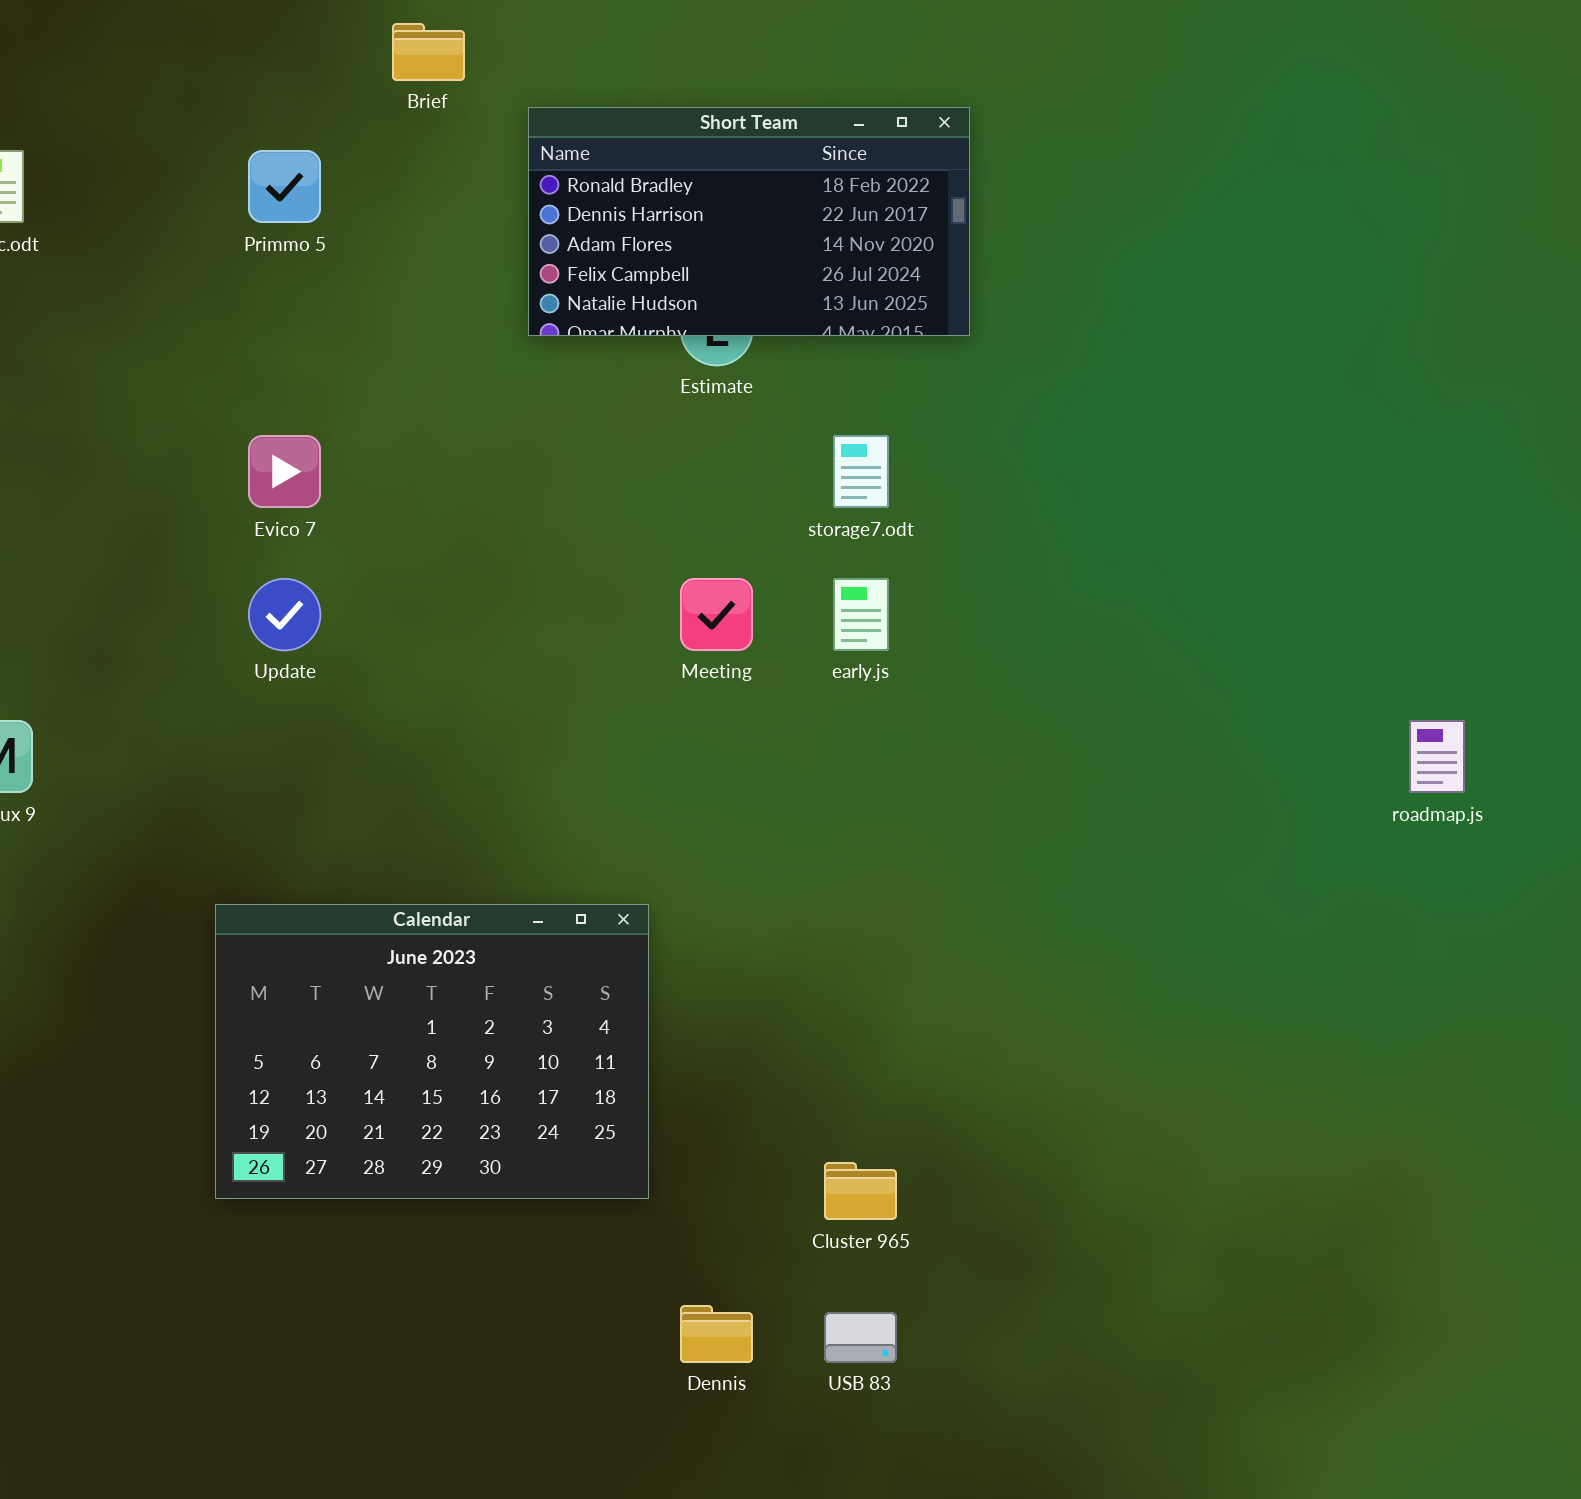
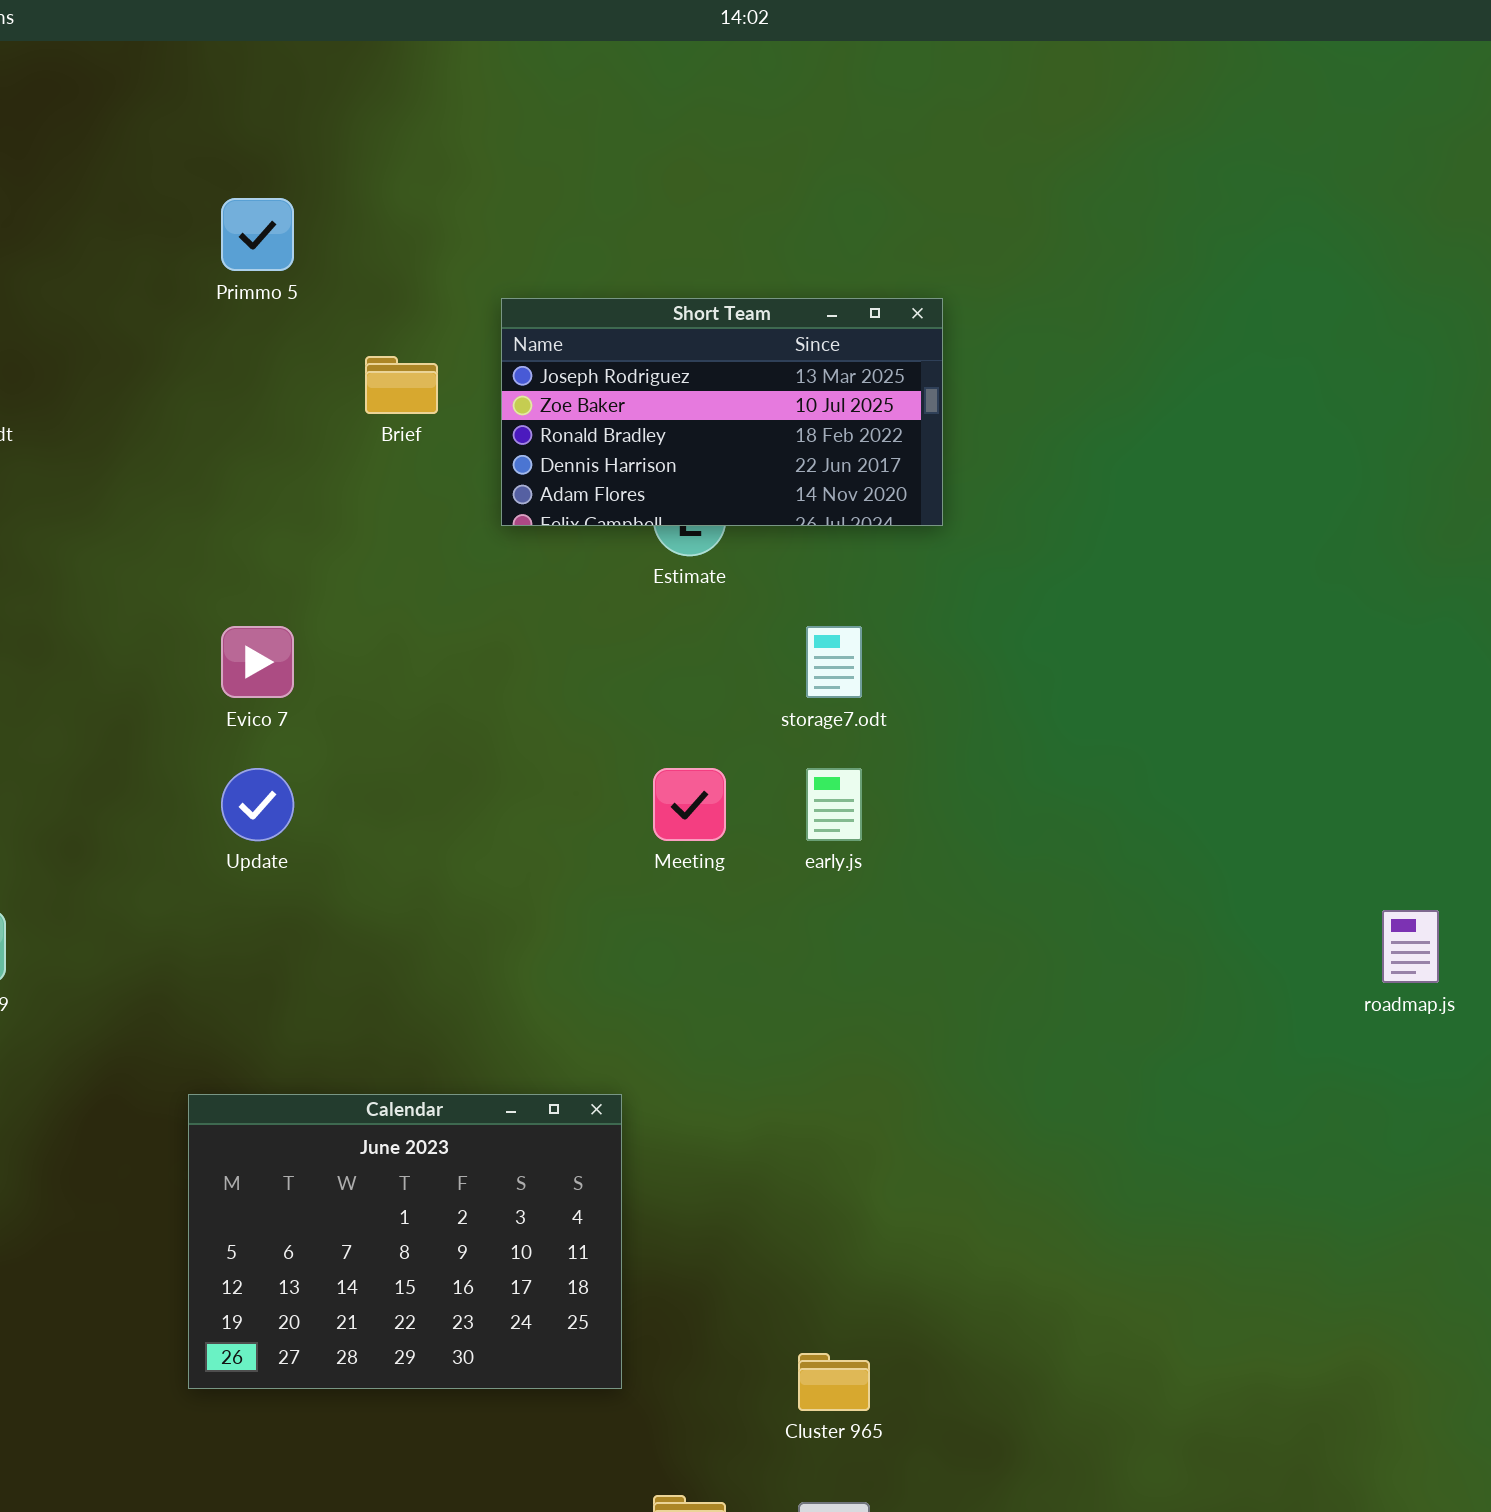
Brief: [392,23,465,81] -> [365,356,438,414], moved
Short Team: [528,107,970,336] -> [501,298,943,526], scrolled up 2 rows
Primmo 5: [248,150,321,223] -> [221,198,294,271], moved

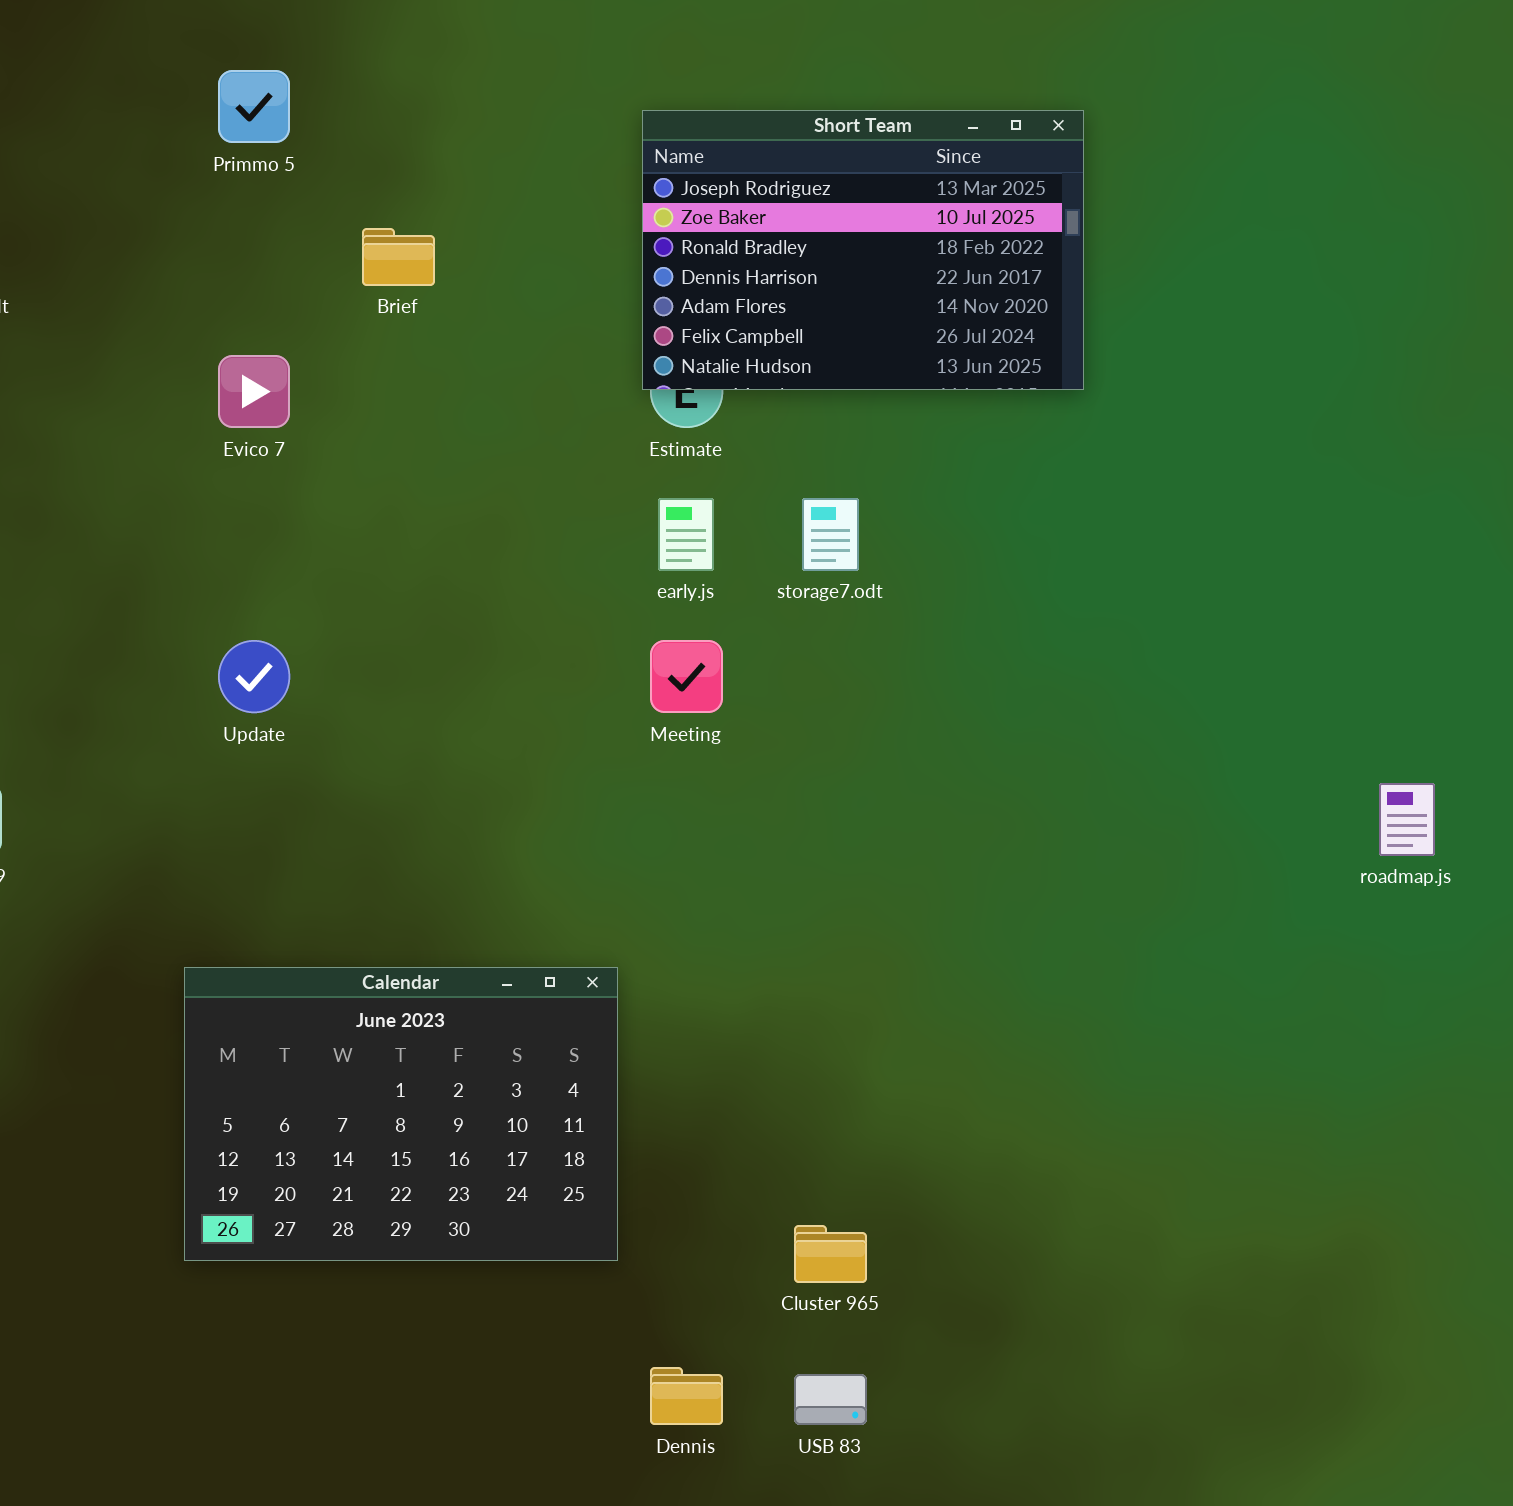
Short Team: [501,298,943,526] -> [642,110,1084,390], moved, resized
Evico 7: [221,626,294,698] -> [218,355,290,428], moved
early.js: [806,768,862,841] -> [658,498,714,571], moved

